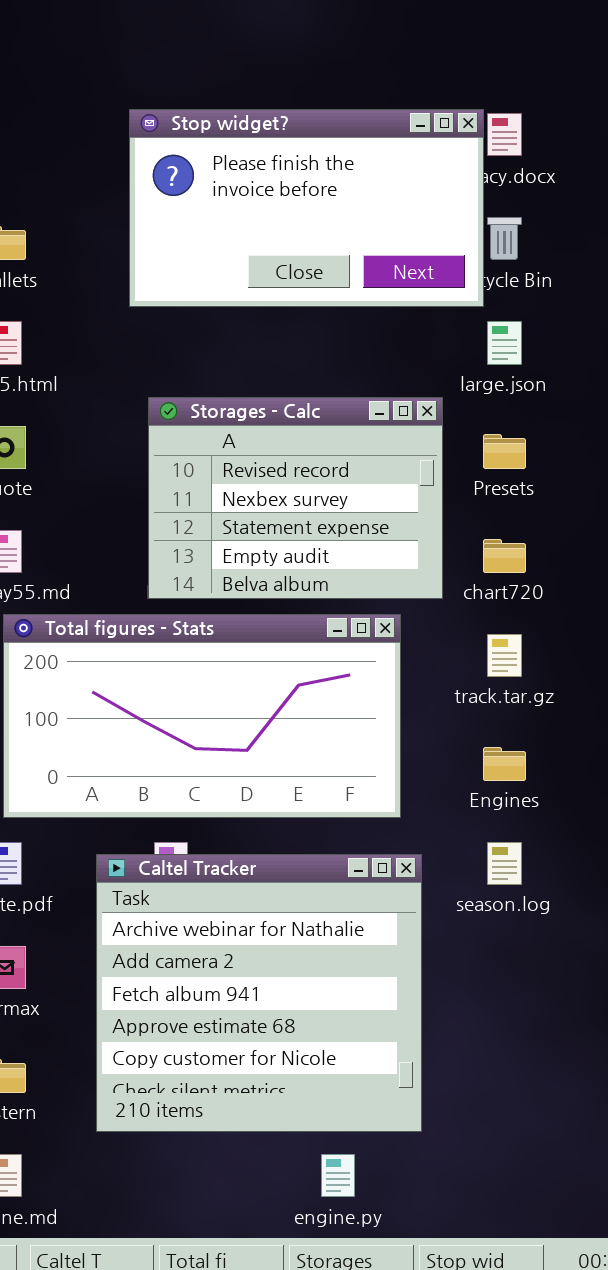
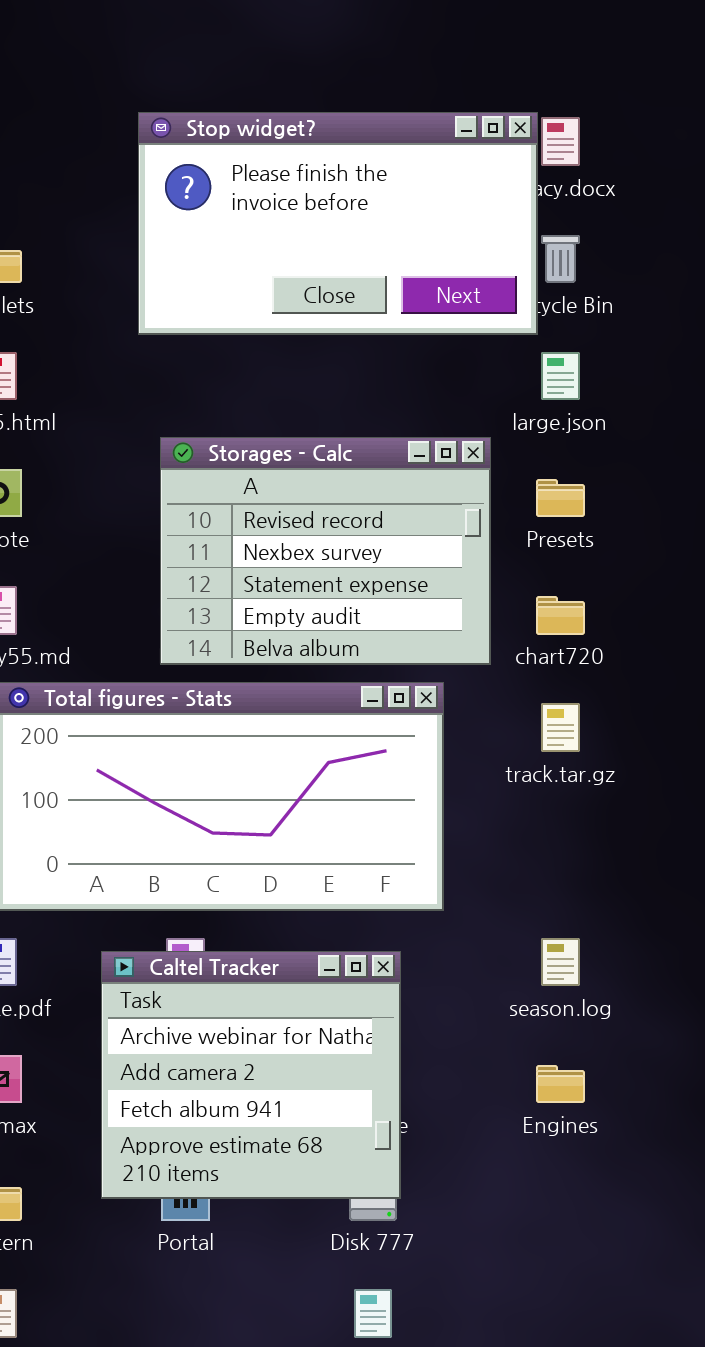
Engines: [483,747,526,781] -> [536,1065,585,1103], moved
Caltel Tracker: [96,854,422,1132] -> [101,951,401,1199], resized

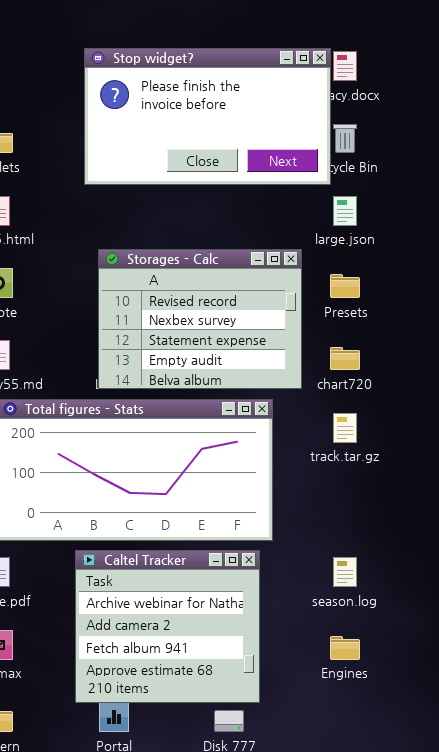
Caltel Tracker: [101,951,401,1199] -> [75,550,260,703], moved

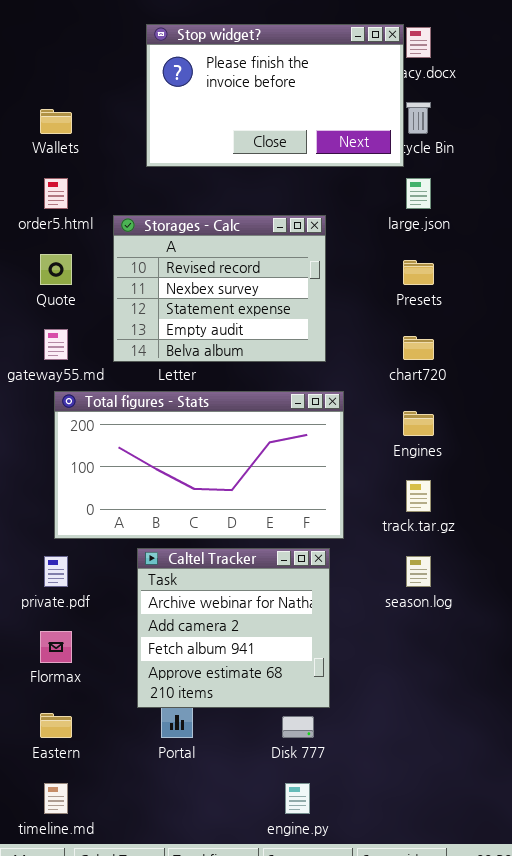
Storages - Calc: [98,249,302,389] -> [113,215,326,362], moved
track.tar.gz: [333,413,357,443] -> [406,480,431,512], moved
Engines: [330,636,360,660] -> [403,411,434,436], moved

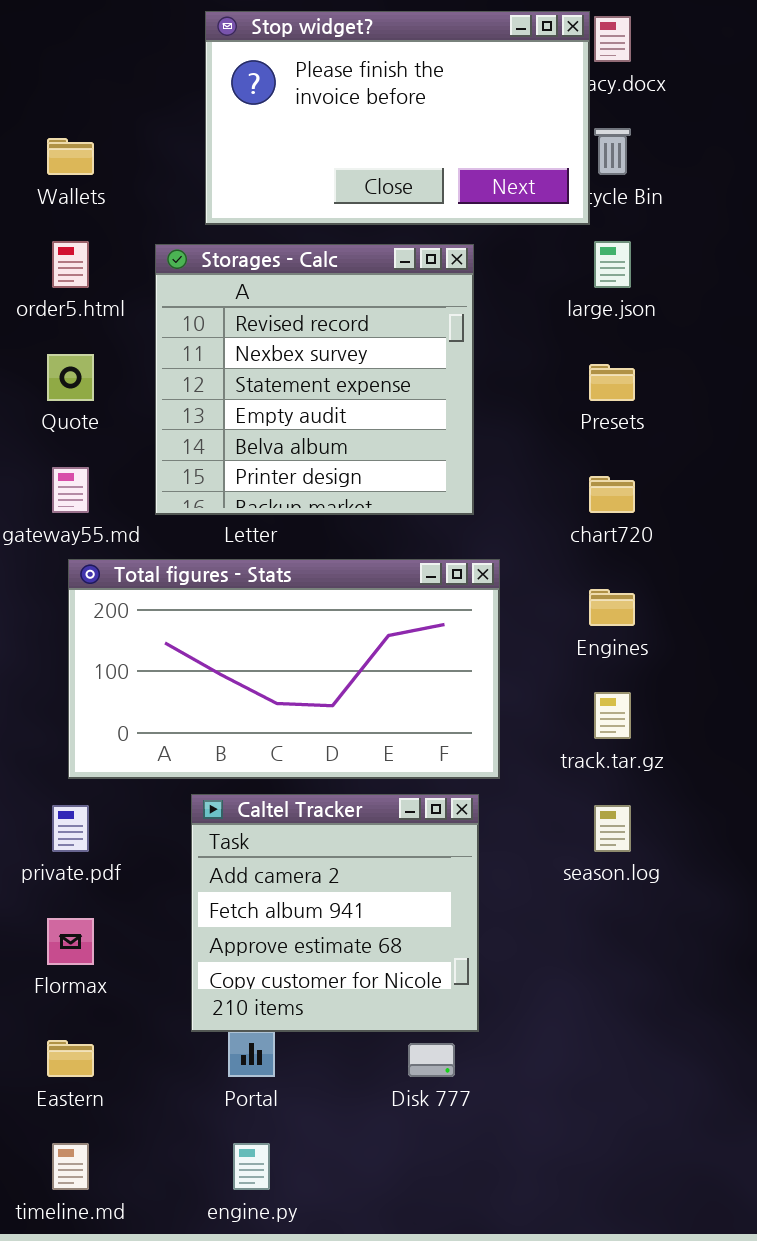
Storages - Calc: [113,215,326,362] -> [155,244,474,515], resized
Caltel Tracker: [137,548,330,708] -> [191,794,479,1032], scrolled down 1 row
engine.py: [285,783,310,814] -> [233,1143,270,1190], moved

